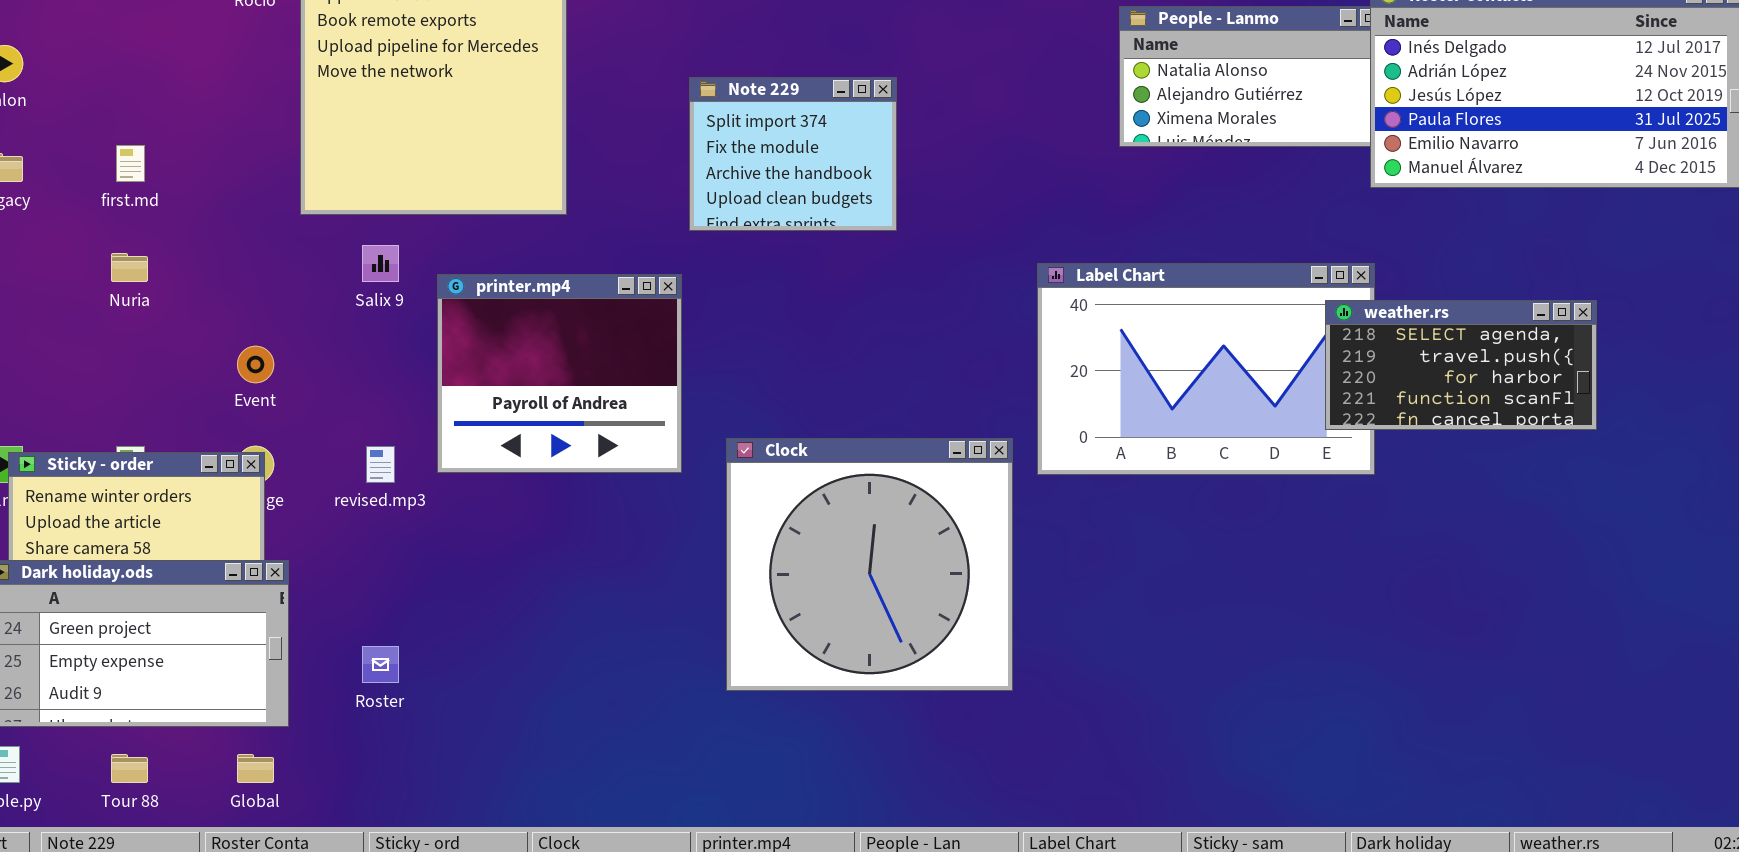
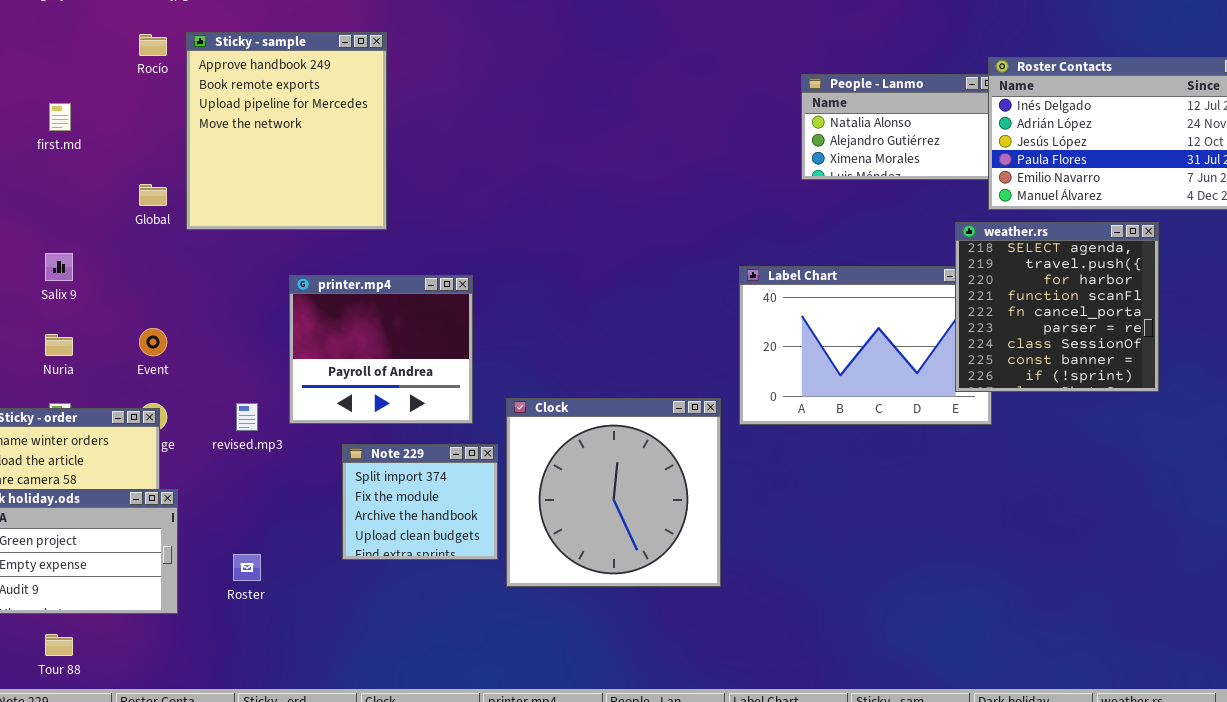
Note 229: [689,77,897,231] -> [342,444,498,560], moved
first.md: [116,145,145,182] -> [49,103,71,131], moved
Salix 9: [362,245,399,282] -> [45,253,73,281], moved
Nuria: [111,253,148,282] -> [45,334,73,356], moved
weather.rs: [1325,300,1597,430] -> [955,222,1159,392], resized
Global: [237,754,274,783] -> [139,184,167,206], moved

